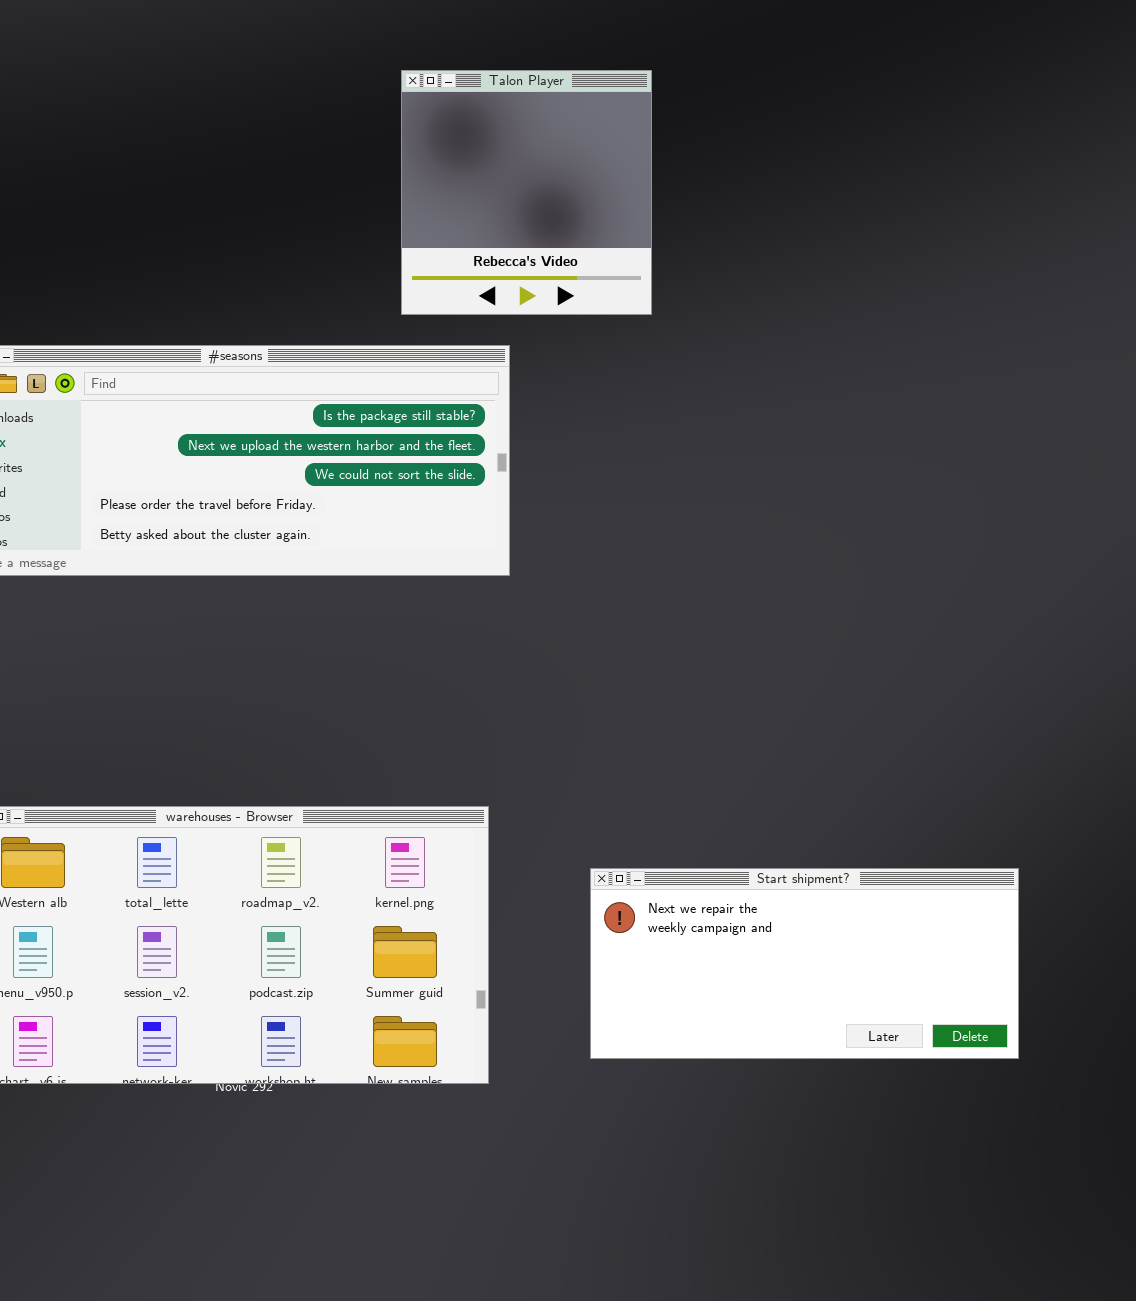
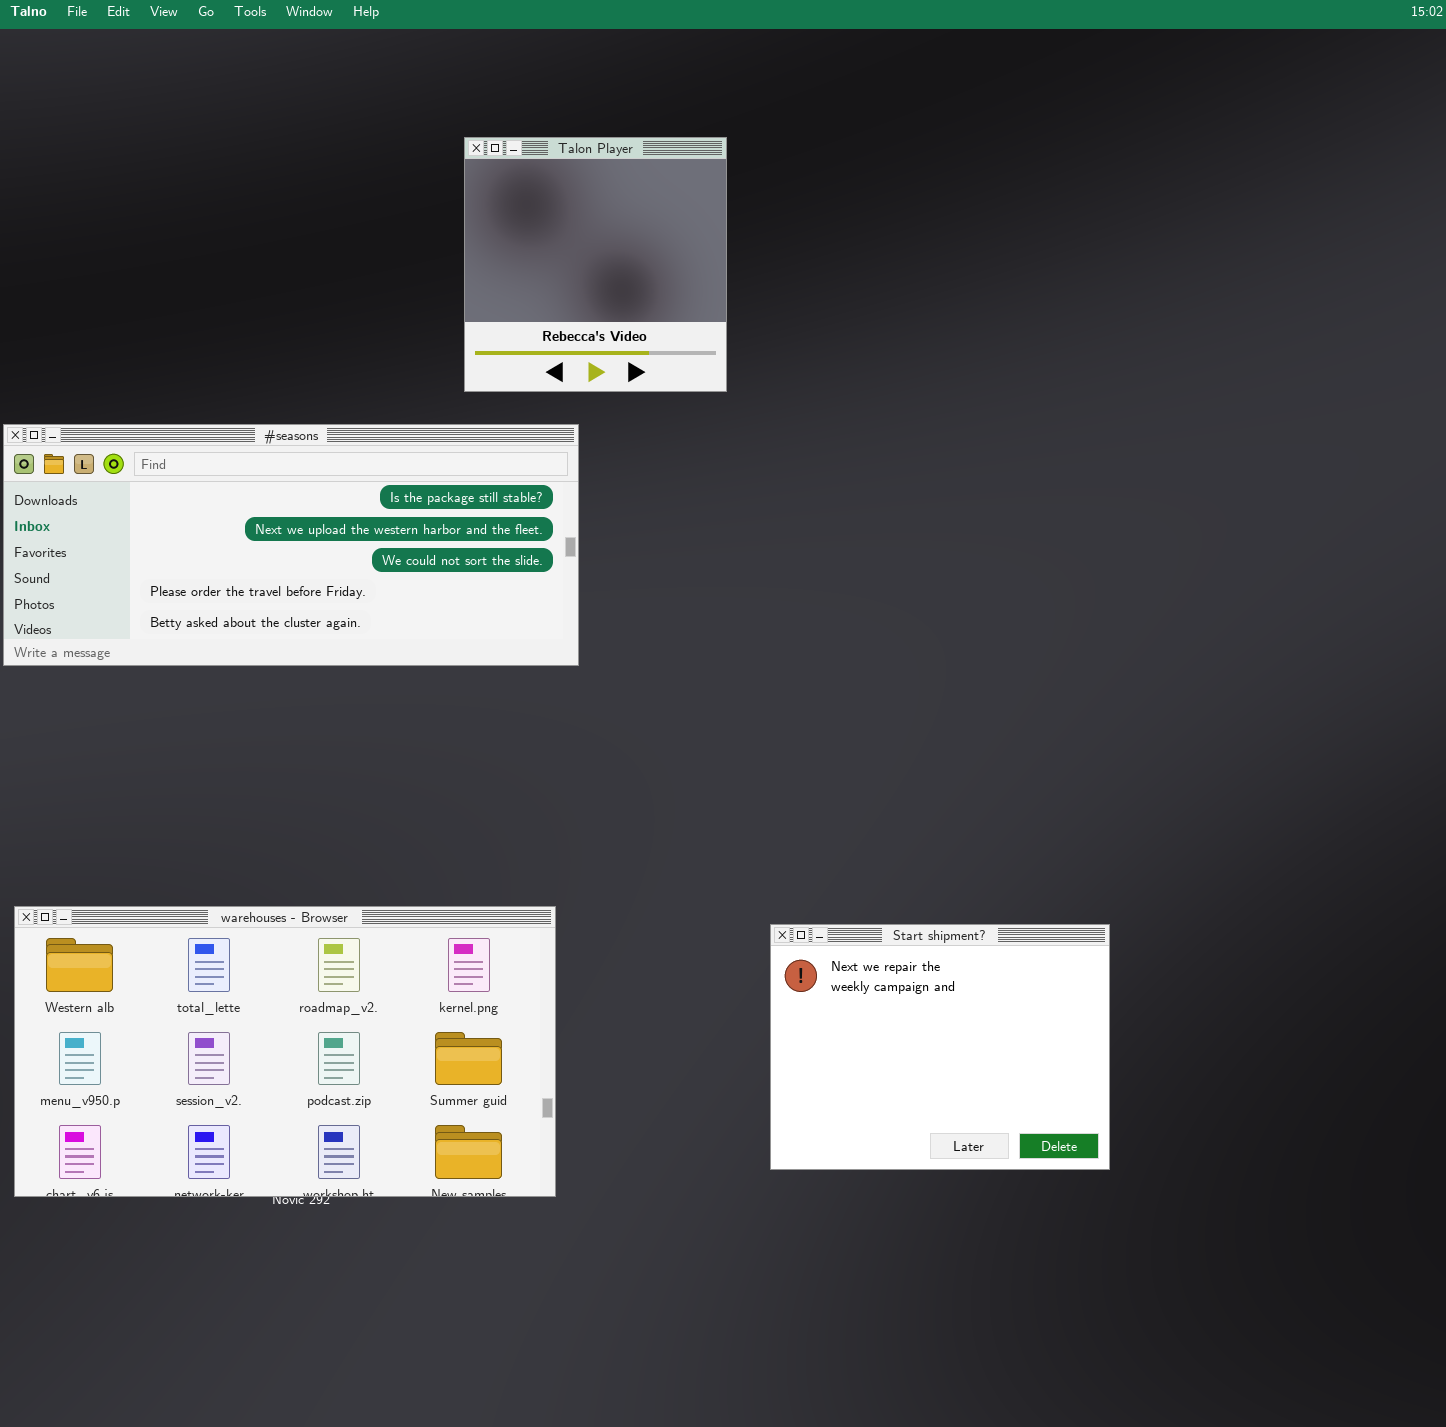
Start shipment?: [590,868,1019,1059] -> [770,924,1110,1170], resized

